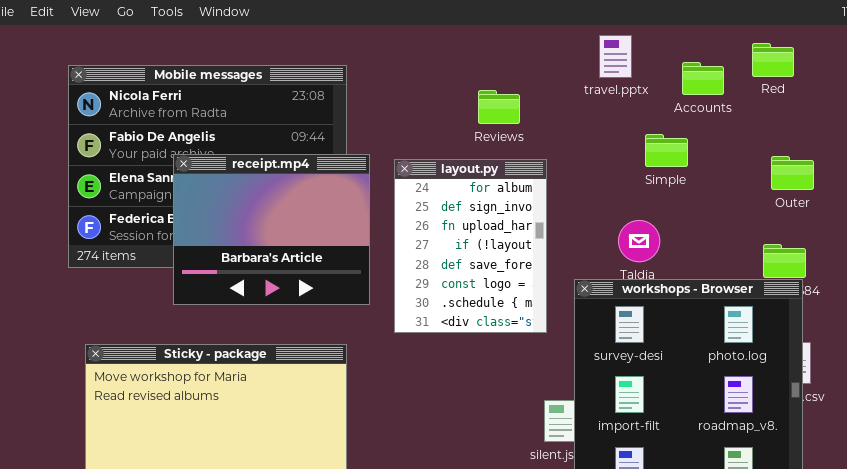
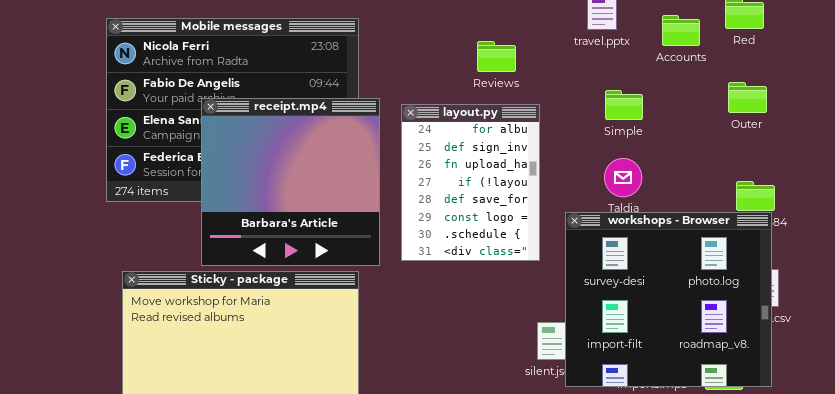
Simple: [645,134,688,167] -> [605,90,643,120], moved
receipt.mp4: [173,154,370,305] -> [201,98,380,266], resized
Outer: [771,156,814,190] -> [728,82,767,113], moved

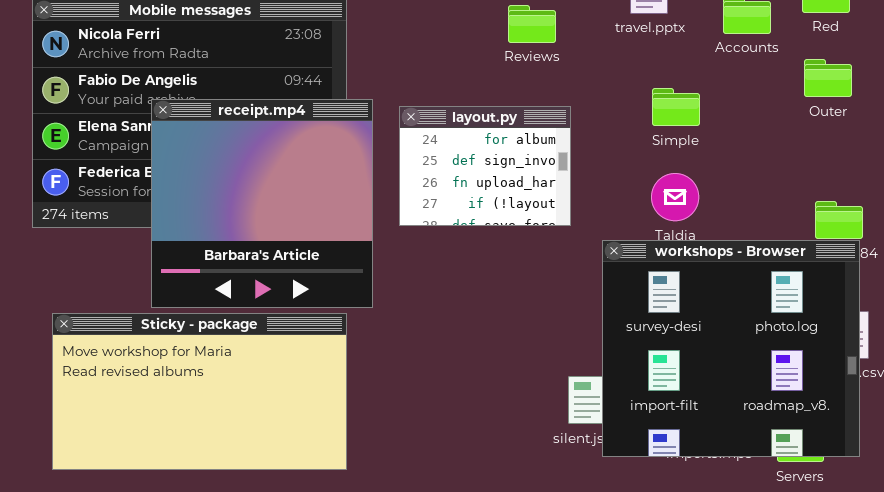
Reviews: [477,41,516,72] -> [508,5,556,43], moved
Outer: [728,82,767,113] -> [804,59,852,97], moved
layout.py: [401,104,540,261] -> [399,106,571,226], resized

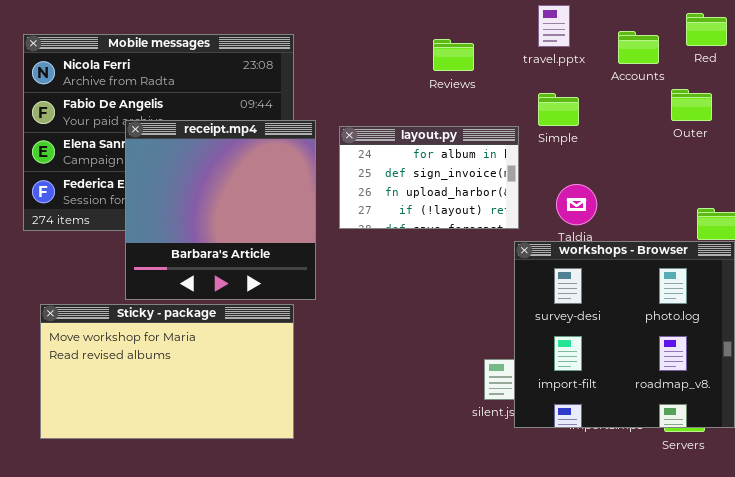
Outer: [804,59,852,97] -> [671,89,712,121], moved
Simple: [652,88,700,126] -> [538,93,579,126], moved
layout.py: [399,106,571,226] -> [339,126,519,229], resized

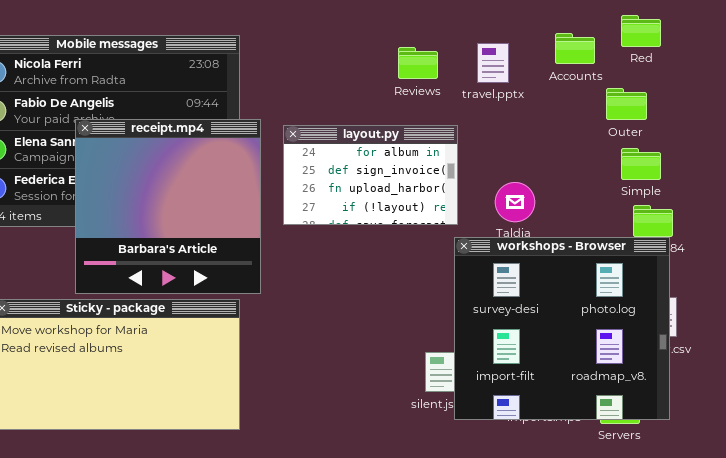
travel.pptx: [538,5,570,47] -> [477,43,509,83], moved
Reviews: [433,39,474,71] -> [398,47,438,79], moved
Simple: [538,93,579,126] -> [621,148,661,180], moved

